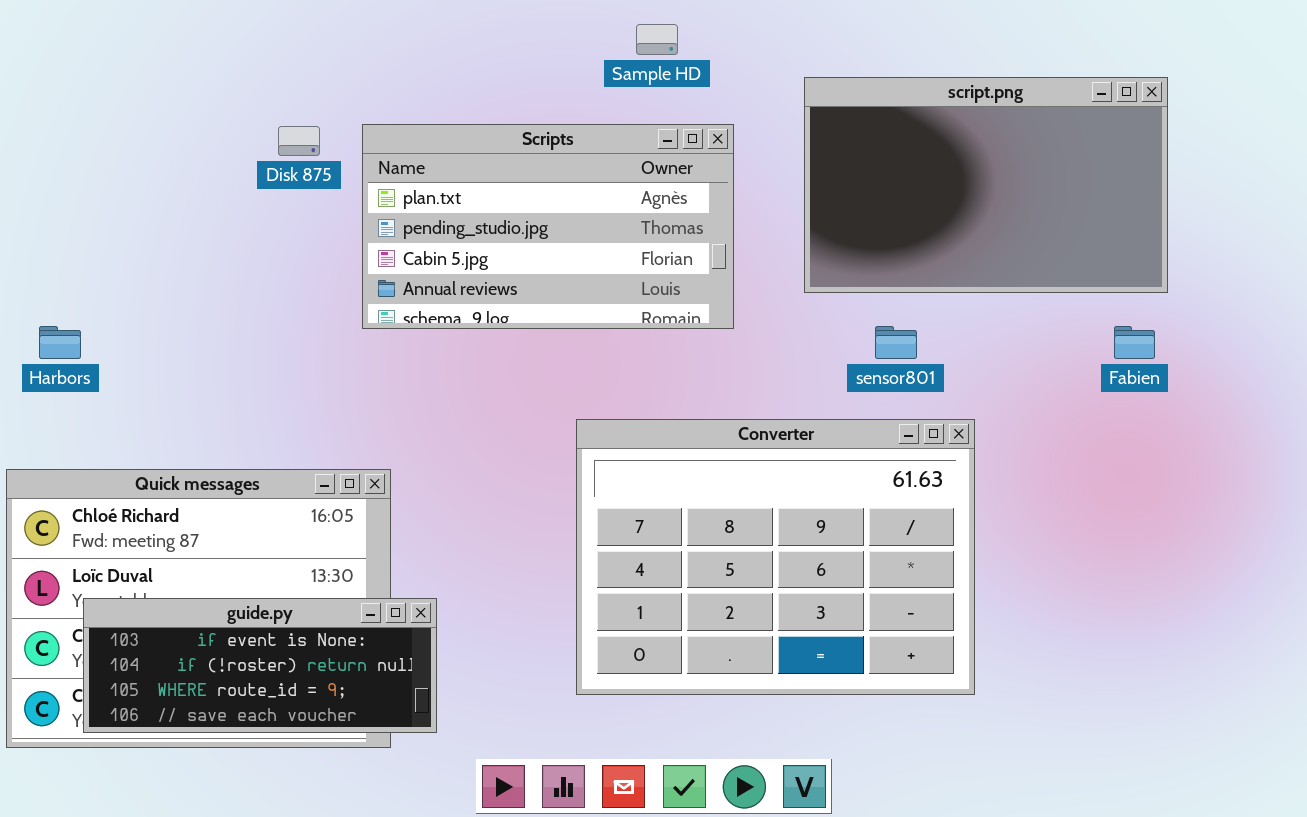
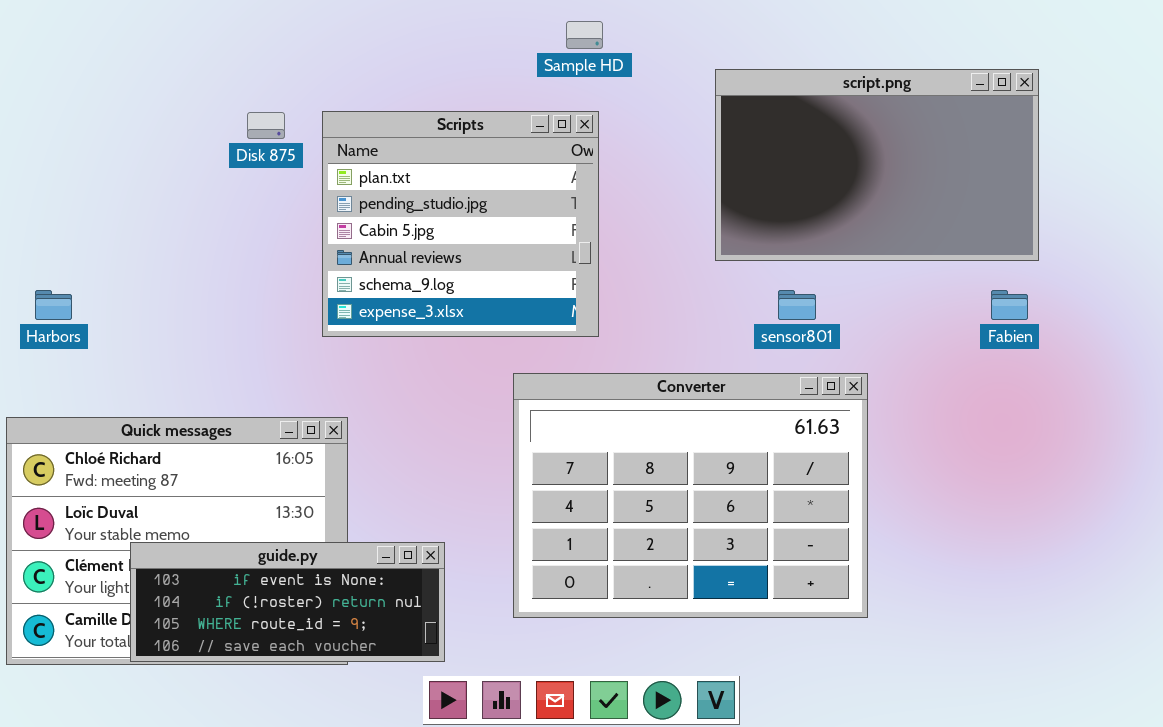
Scripts: [362,124,734,329] -> [322,111,599,337], resized
guide.py: [83,598,437,733] -> [130,542,445,662], moved

